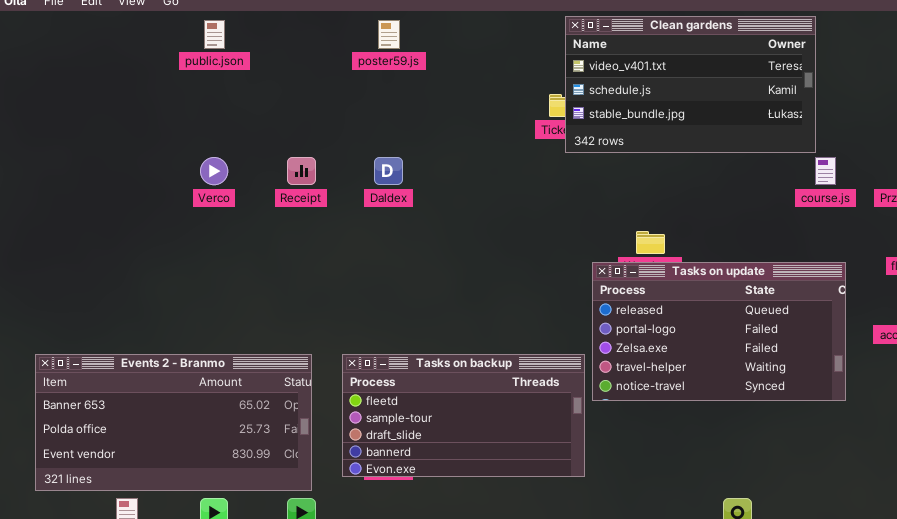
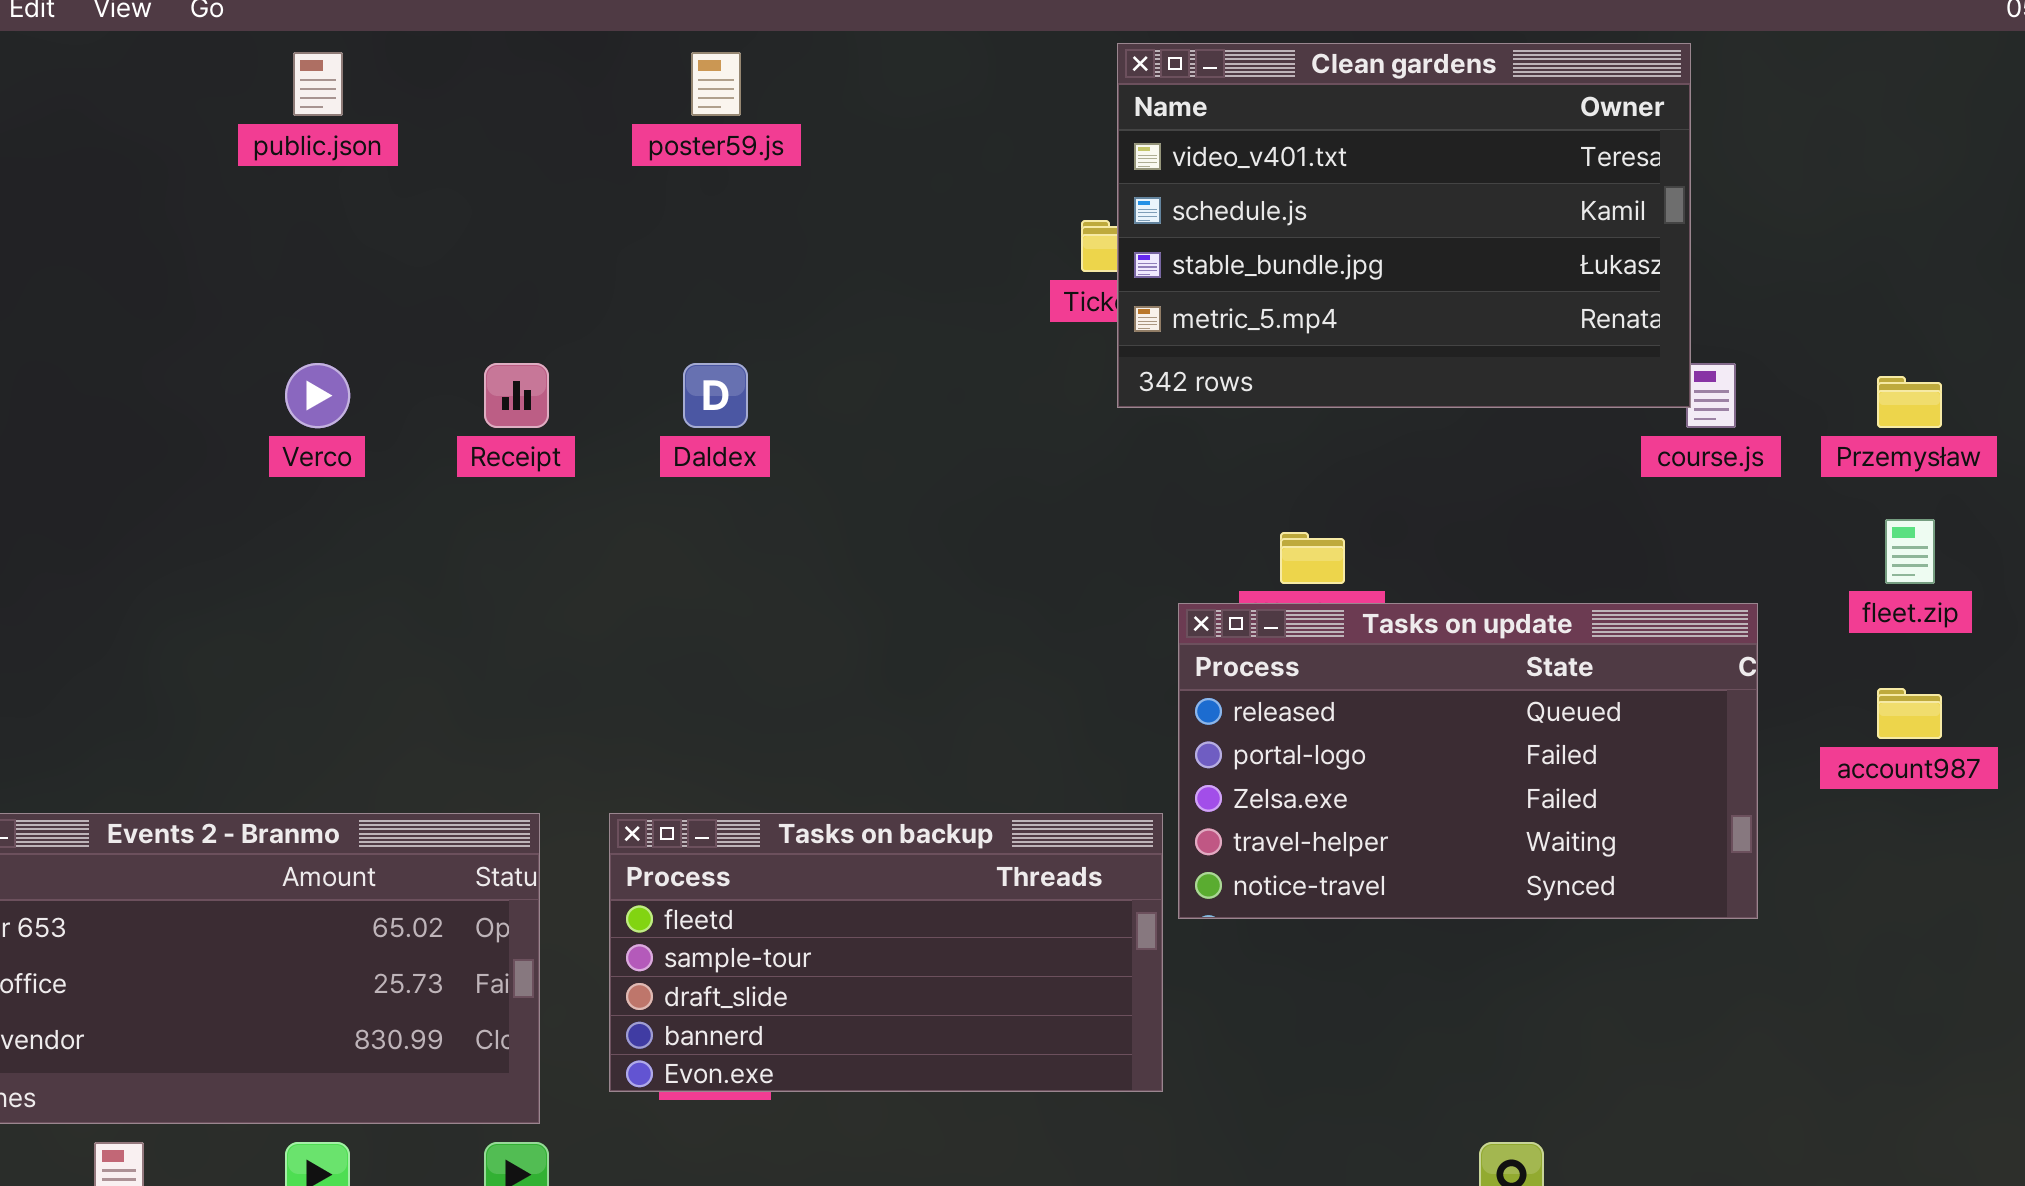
Clean gardens: [565,16,816,153] -> [1117,43,1691,408], resized

